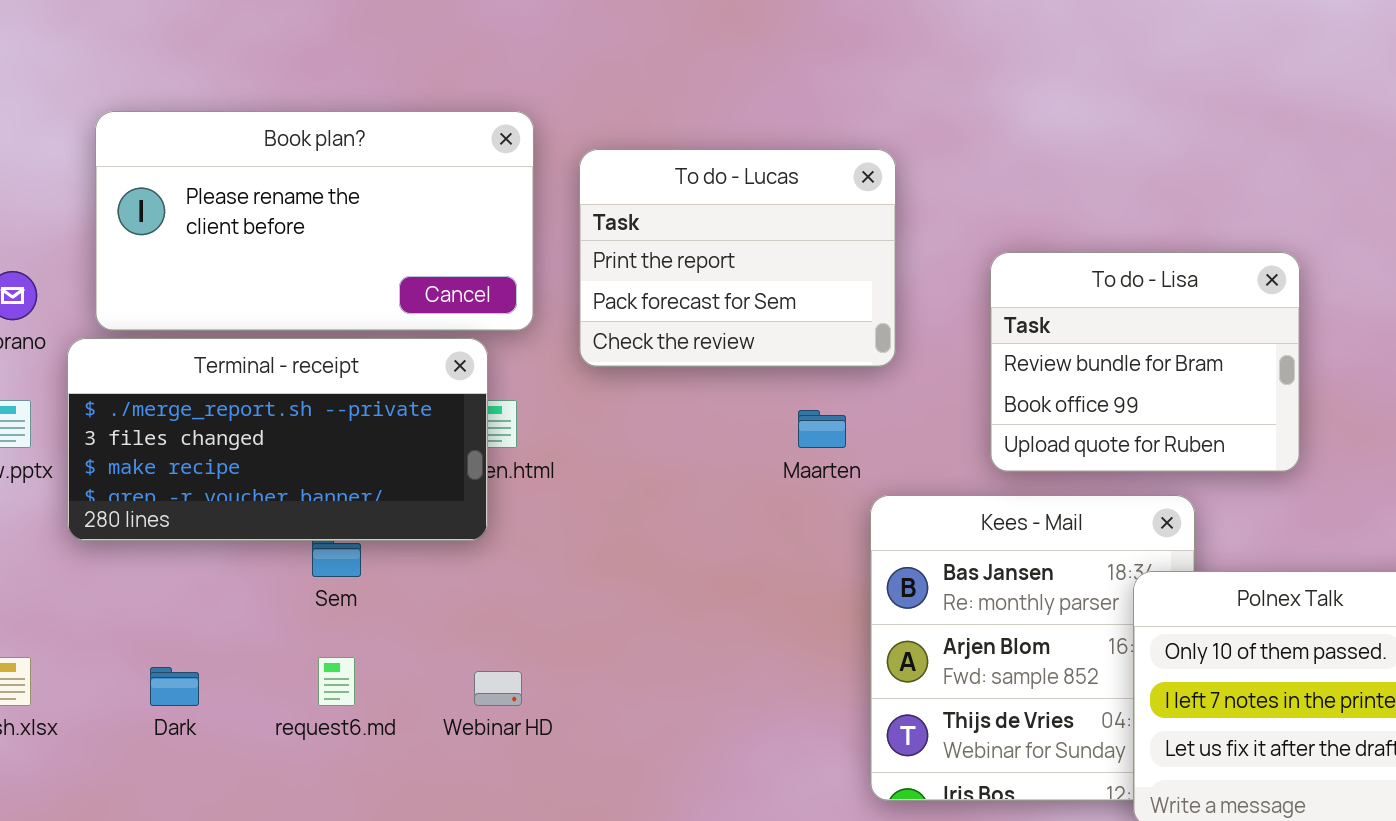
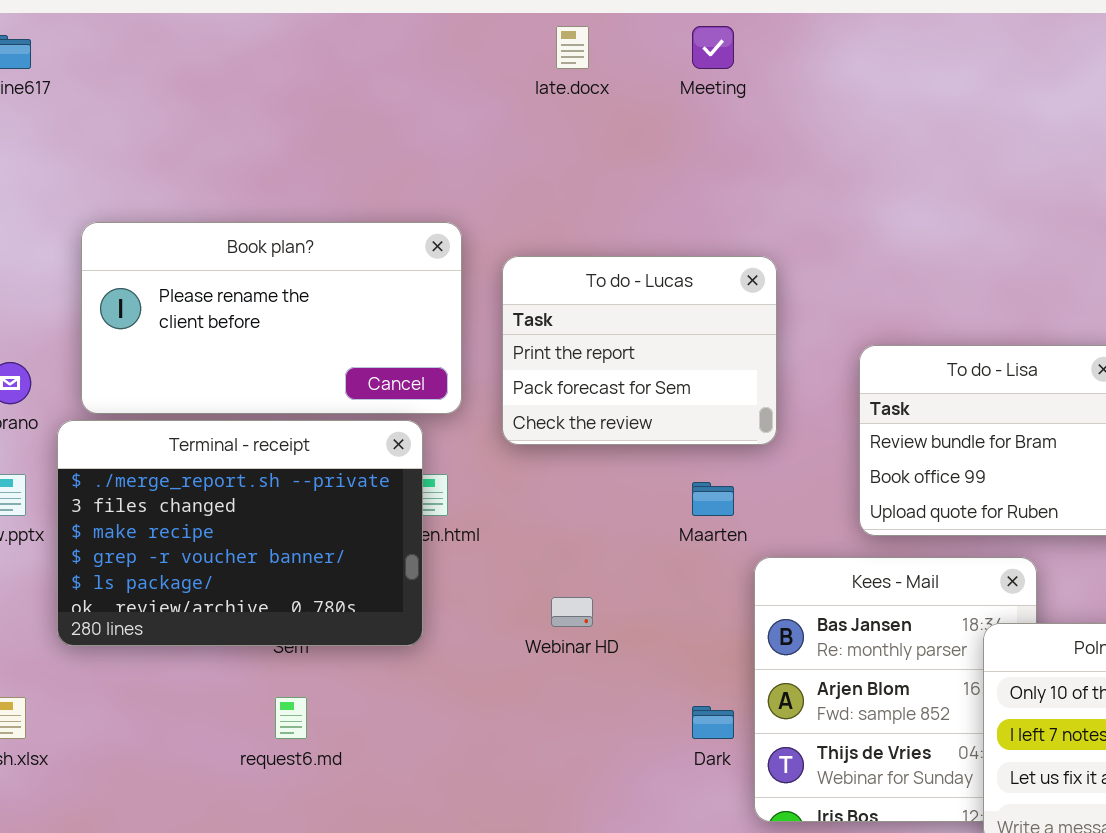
Terminal - receipt: [67,338,488,541] -> [57,420,423,646], resized
Dark: [150,667,199,706] -> [692,706,734,739], moved
Webinar HD: [474,671,522,706] -> [551,597,593,627], moved

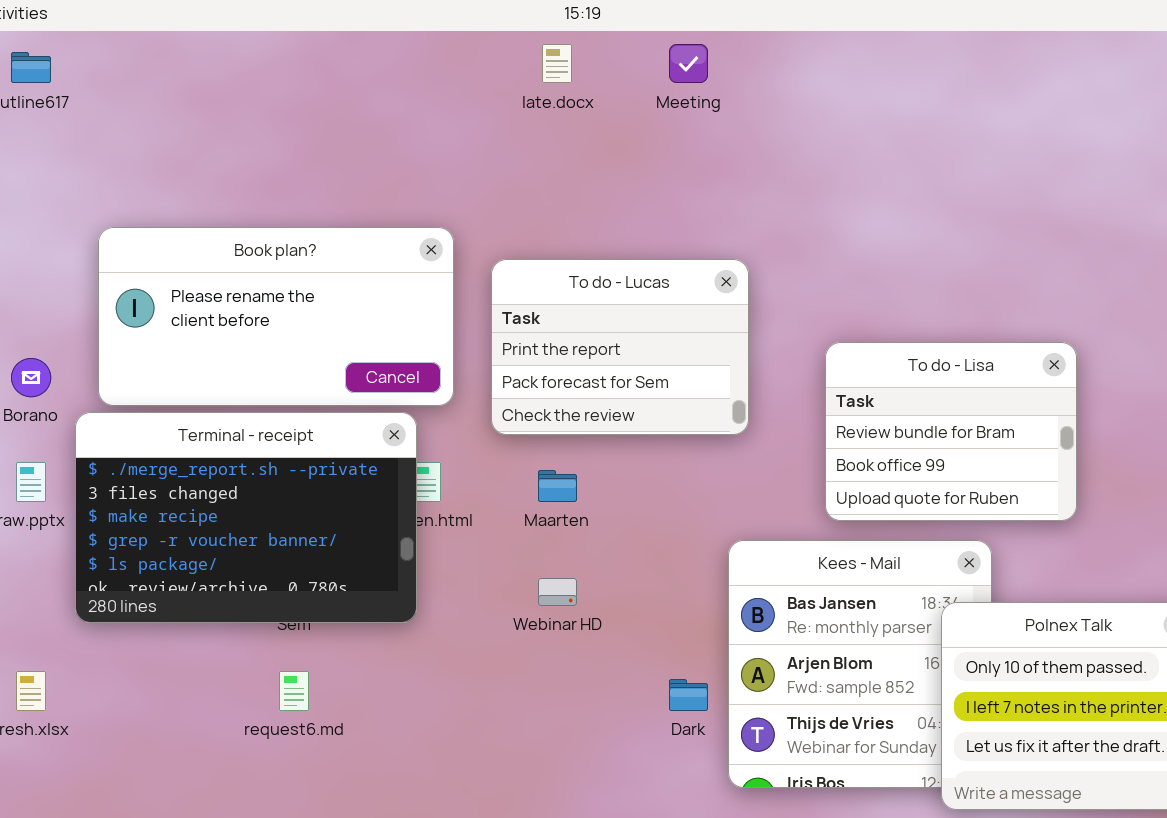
Maarten: [692,482,734,516] -> [538,470,577,502], moved

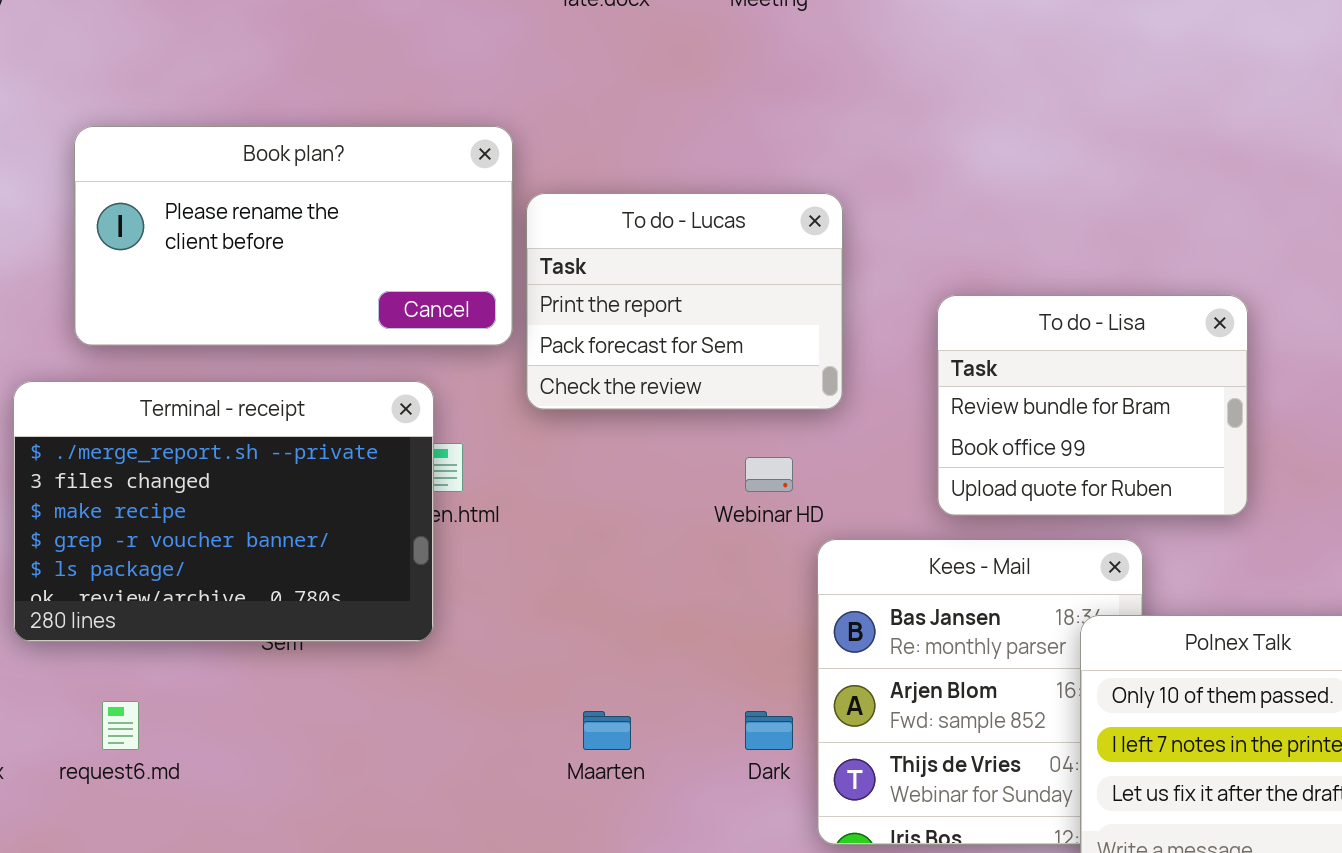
Book plan?: [98,227,454,406] -> [74,126,513,346], moved
Maarten: [538,470,577,502] -> [583,711,631,750], moved
Webinar HD: [538,578,577,606] -> [745,457,793,492], moved
request6.md: [279,671,309,711] -> [102,701,139,750], moved

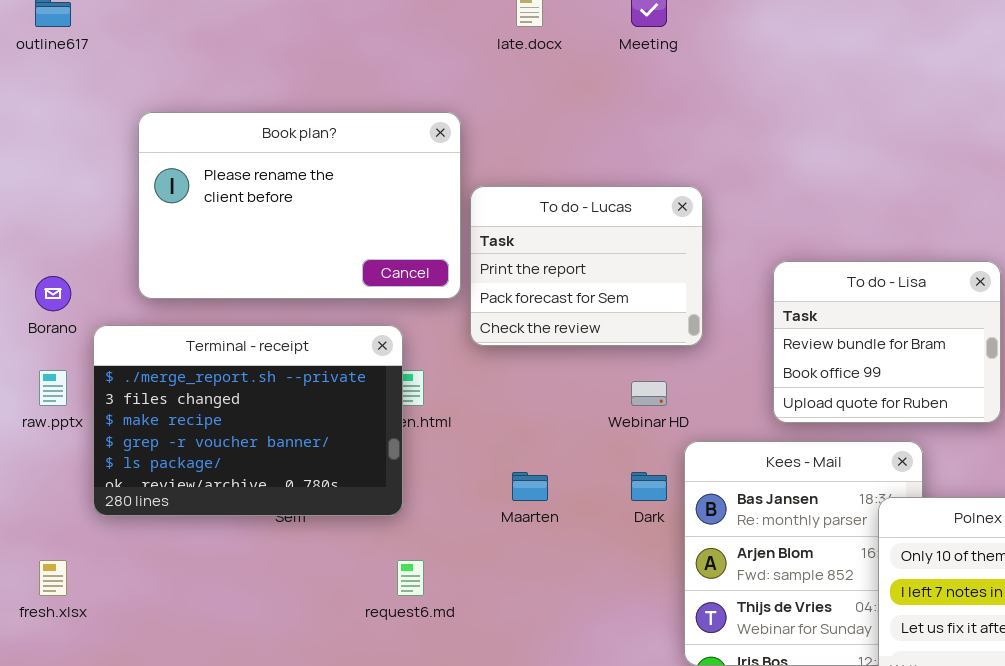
Book plan?: [74,126,513,346] -> [138,112,461,299], resized
request6.md: [102,701,139,750] -> [397,560,424,596], moved
Maarten: [583,711,631,750] -> [512,472,548,501], moved
Dark: [745,711,793,750] -> [631,472,667,501], moved

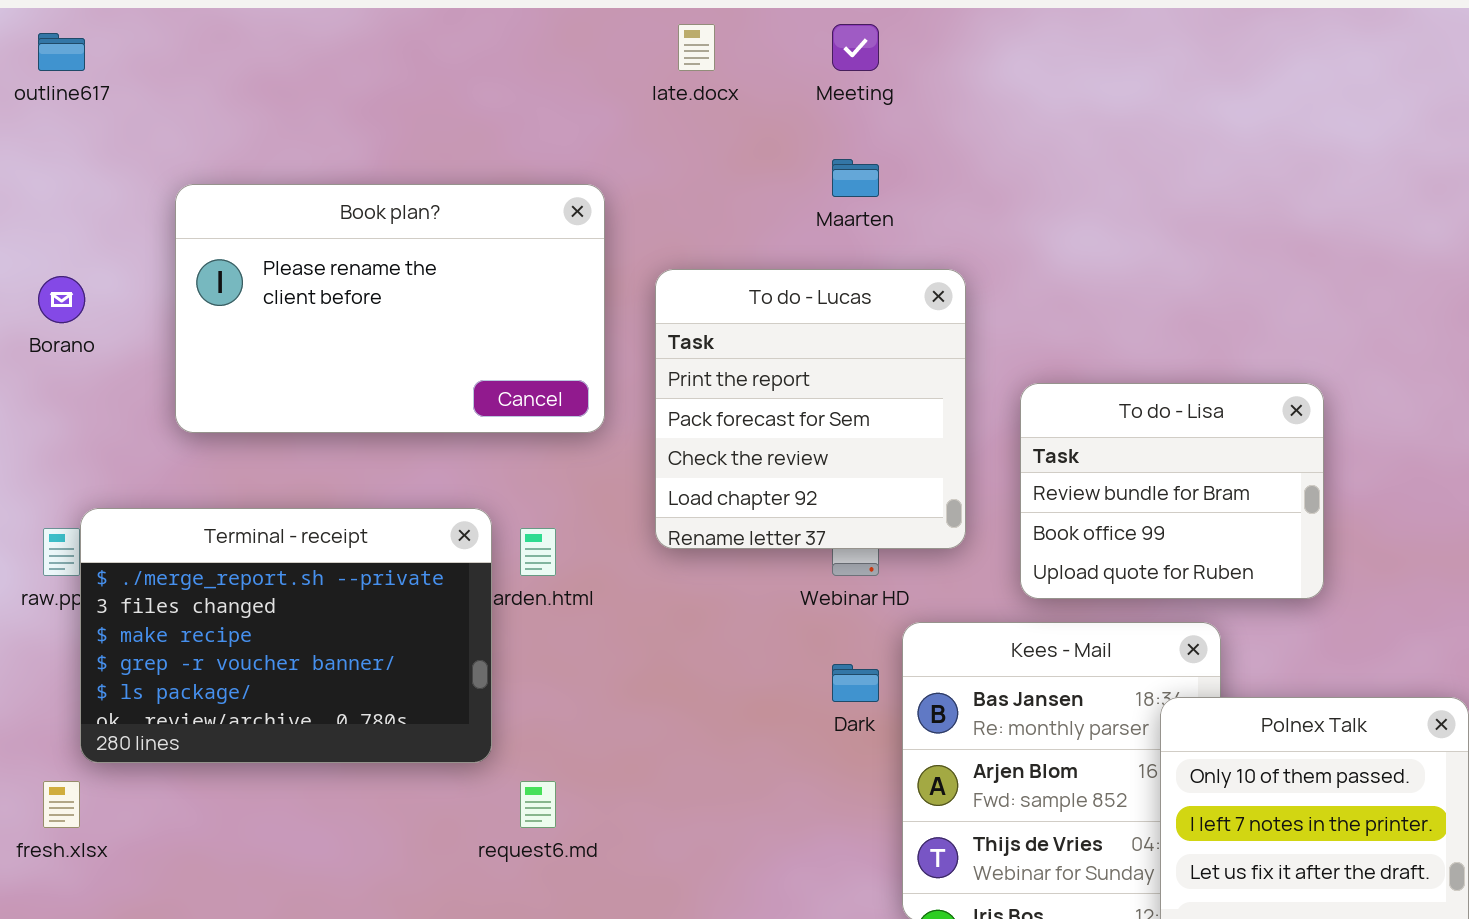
To do - Lucas: [470,186,703,346] -> [655,269,966,549], moved, resized
Borano: [35,276,71,311] -> [38,276,85,323], moved
Terminal - receipt: [93,325,403,516] -> [80,508,492,763], moved
Maarten: [512,472,548,501] -> [832,159,879,197], moved

